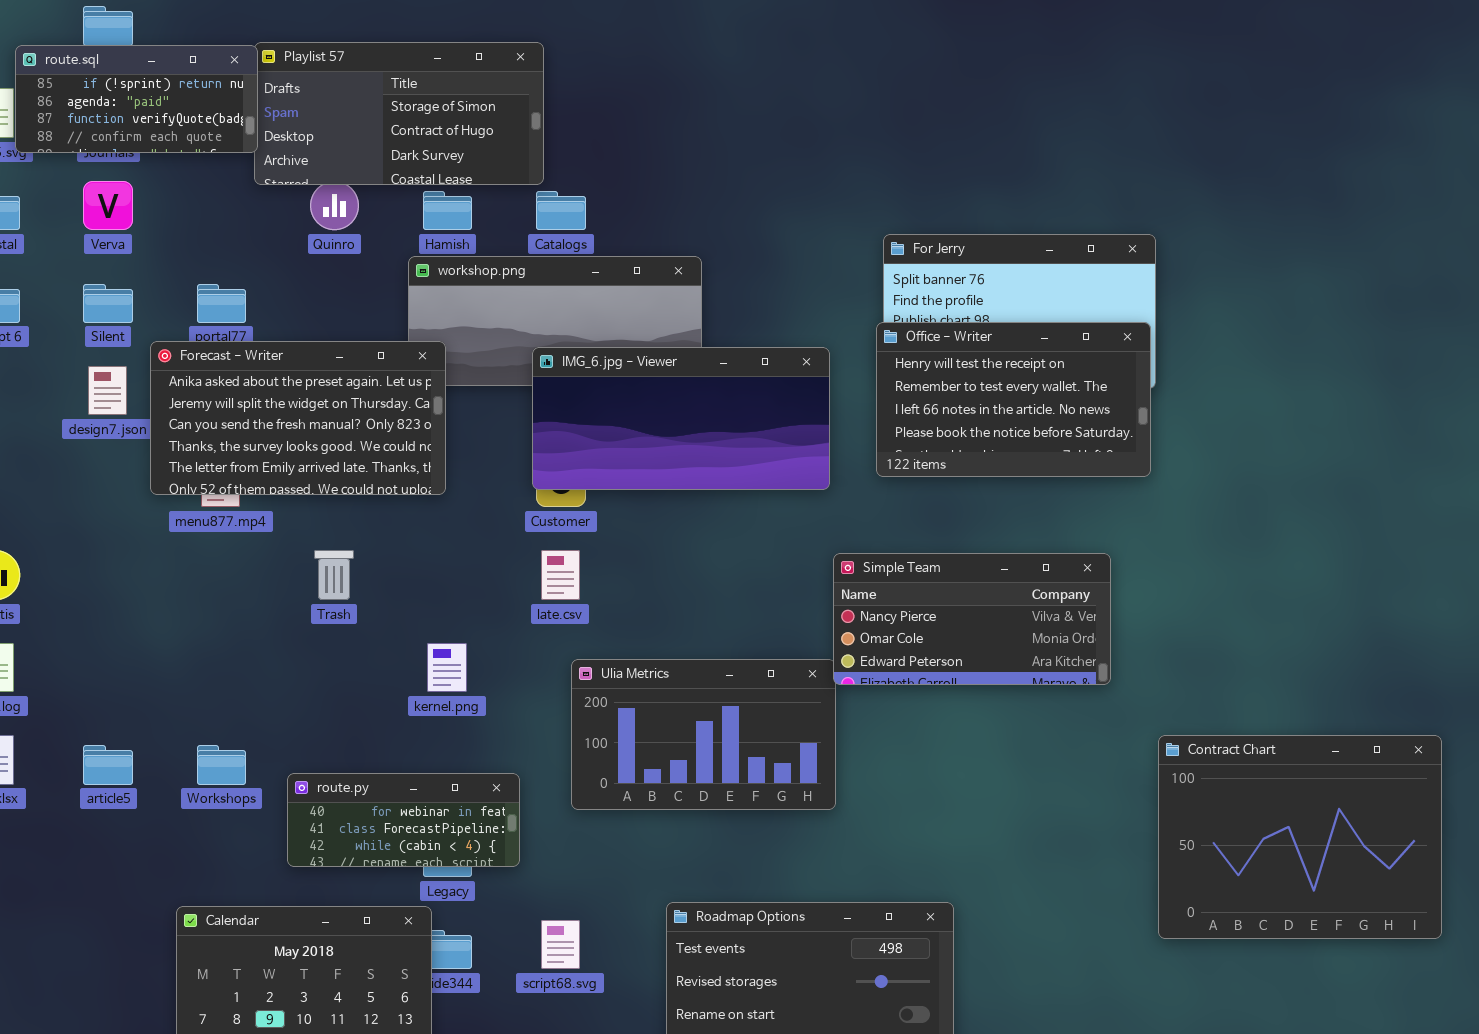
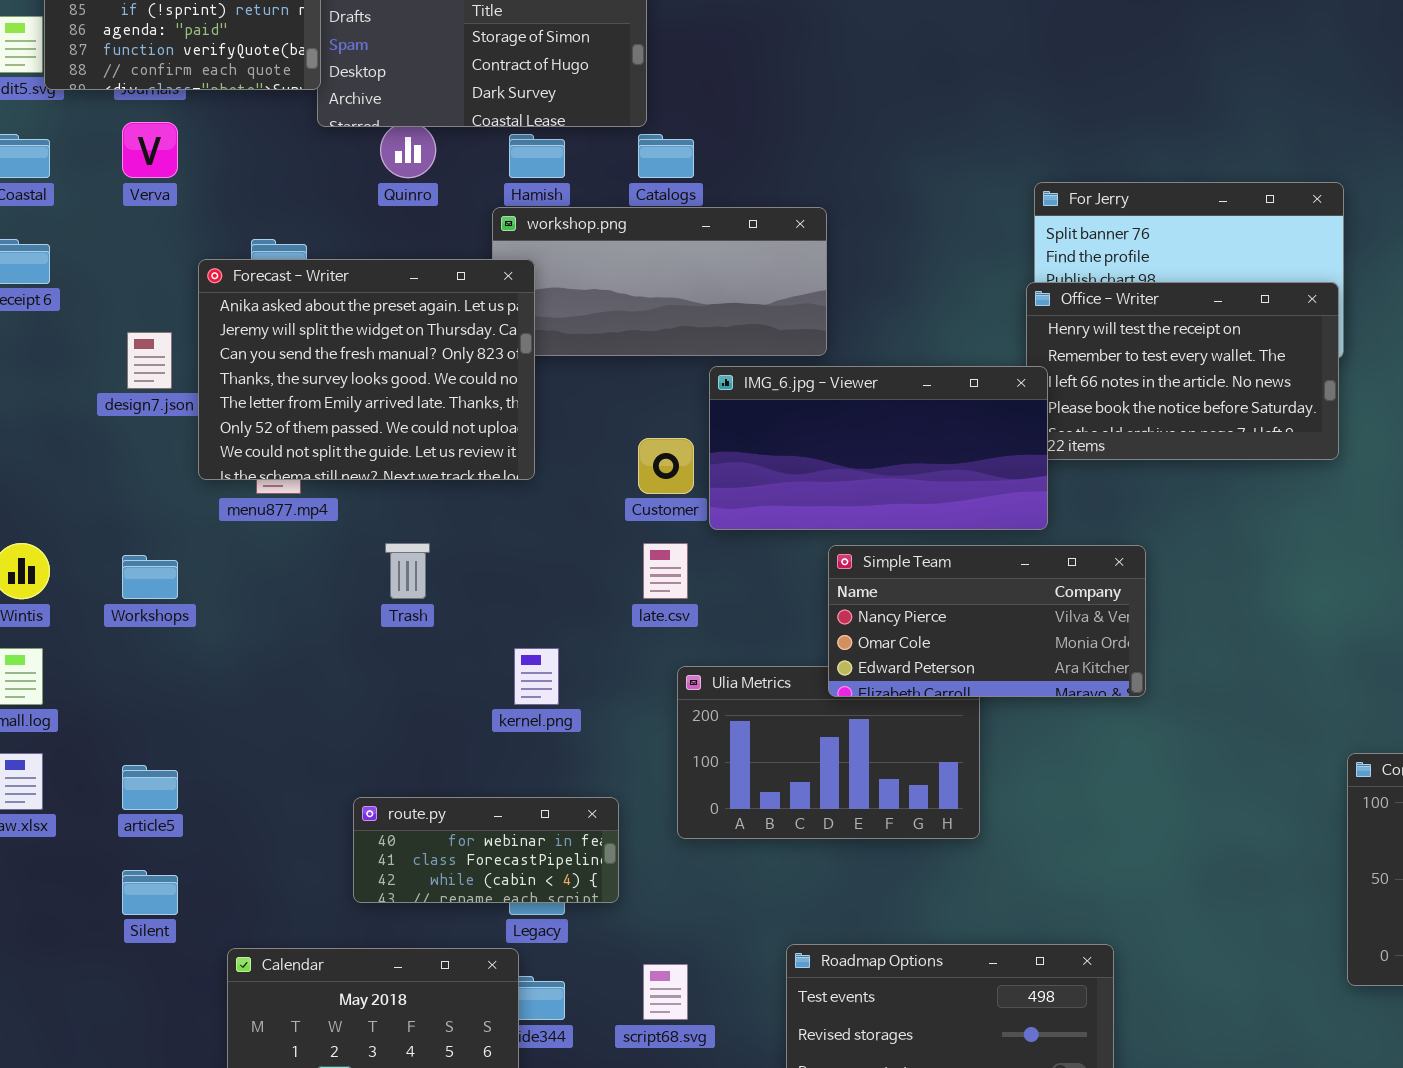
Silent: [83,284,133,323] -> [122,870,178,915], moved
Forecast - Writer: [150,341,446,495] -> [198,259,535,480], resized
IMG_6.jpg - Viewer: [532,347,830,490] -> [709,366,1048,530], moved
Simple Team: [833,553,1111,685] -> [828,545,1146,697], moved
Workshops: [197,745,246,785] -> [122,555,178,599], moved

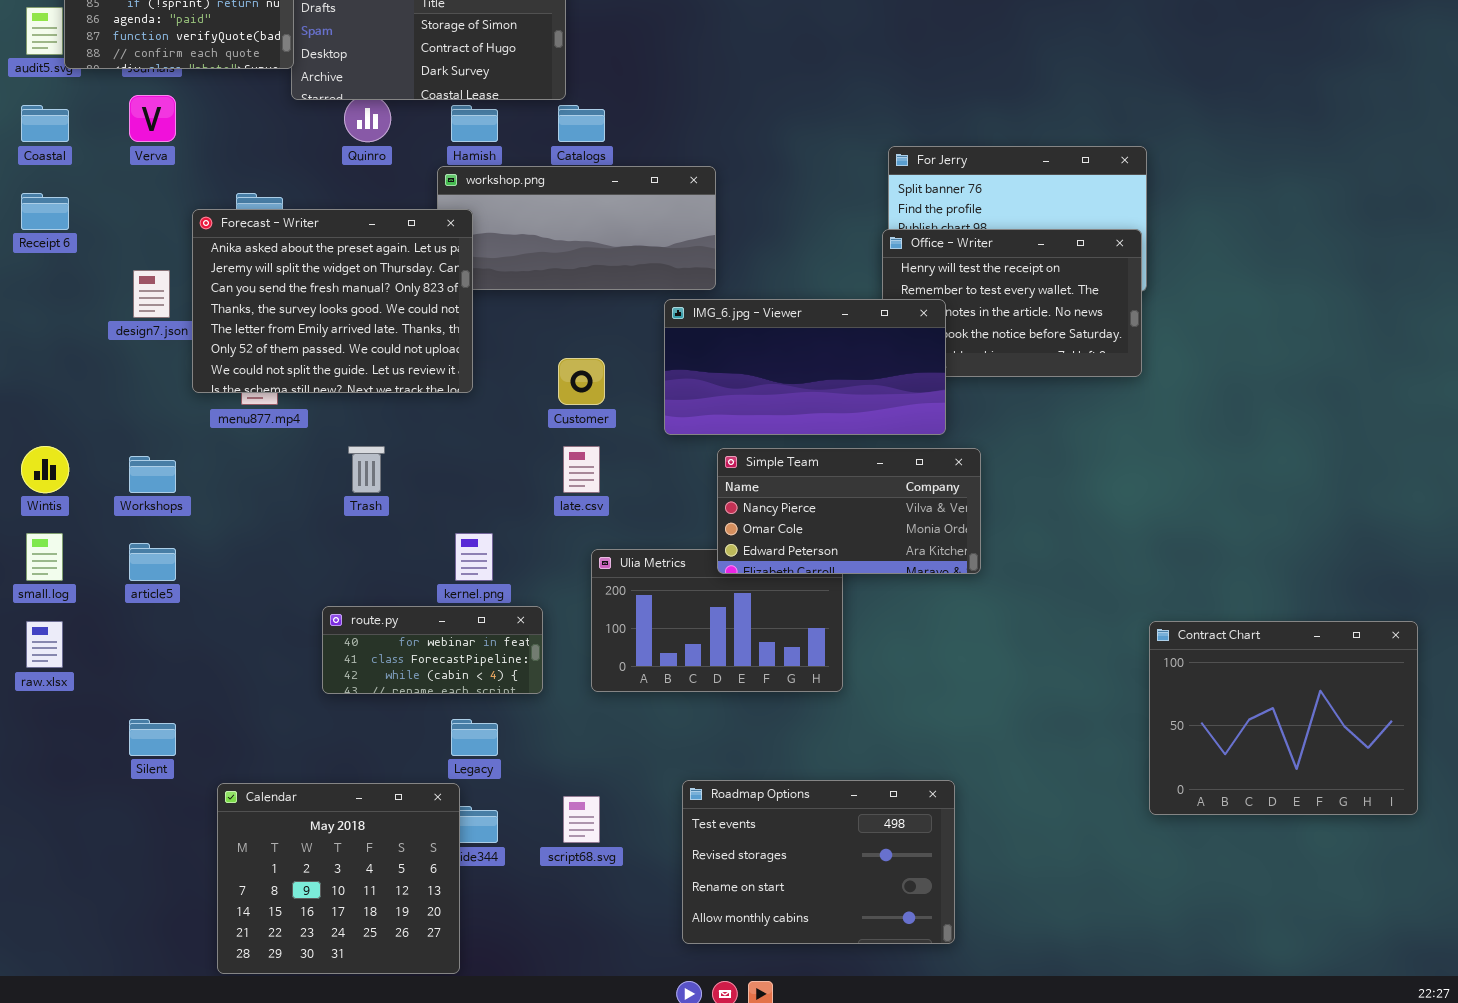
IMG_6.jpg - Viewer: [709,366,1048,530] -> [664,299,946,435], moved
article5: [122,765,178,810] -> [129,543,176,581], moved
route.py: [353,797,619,903] -> [322,606,543,694], moved

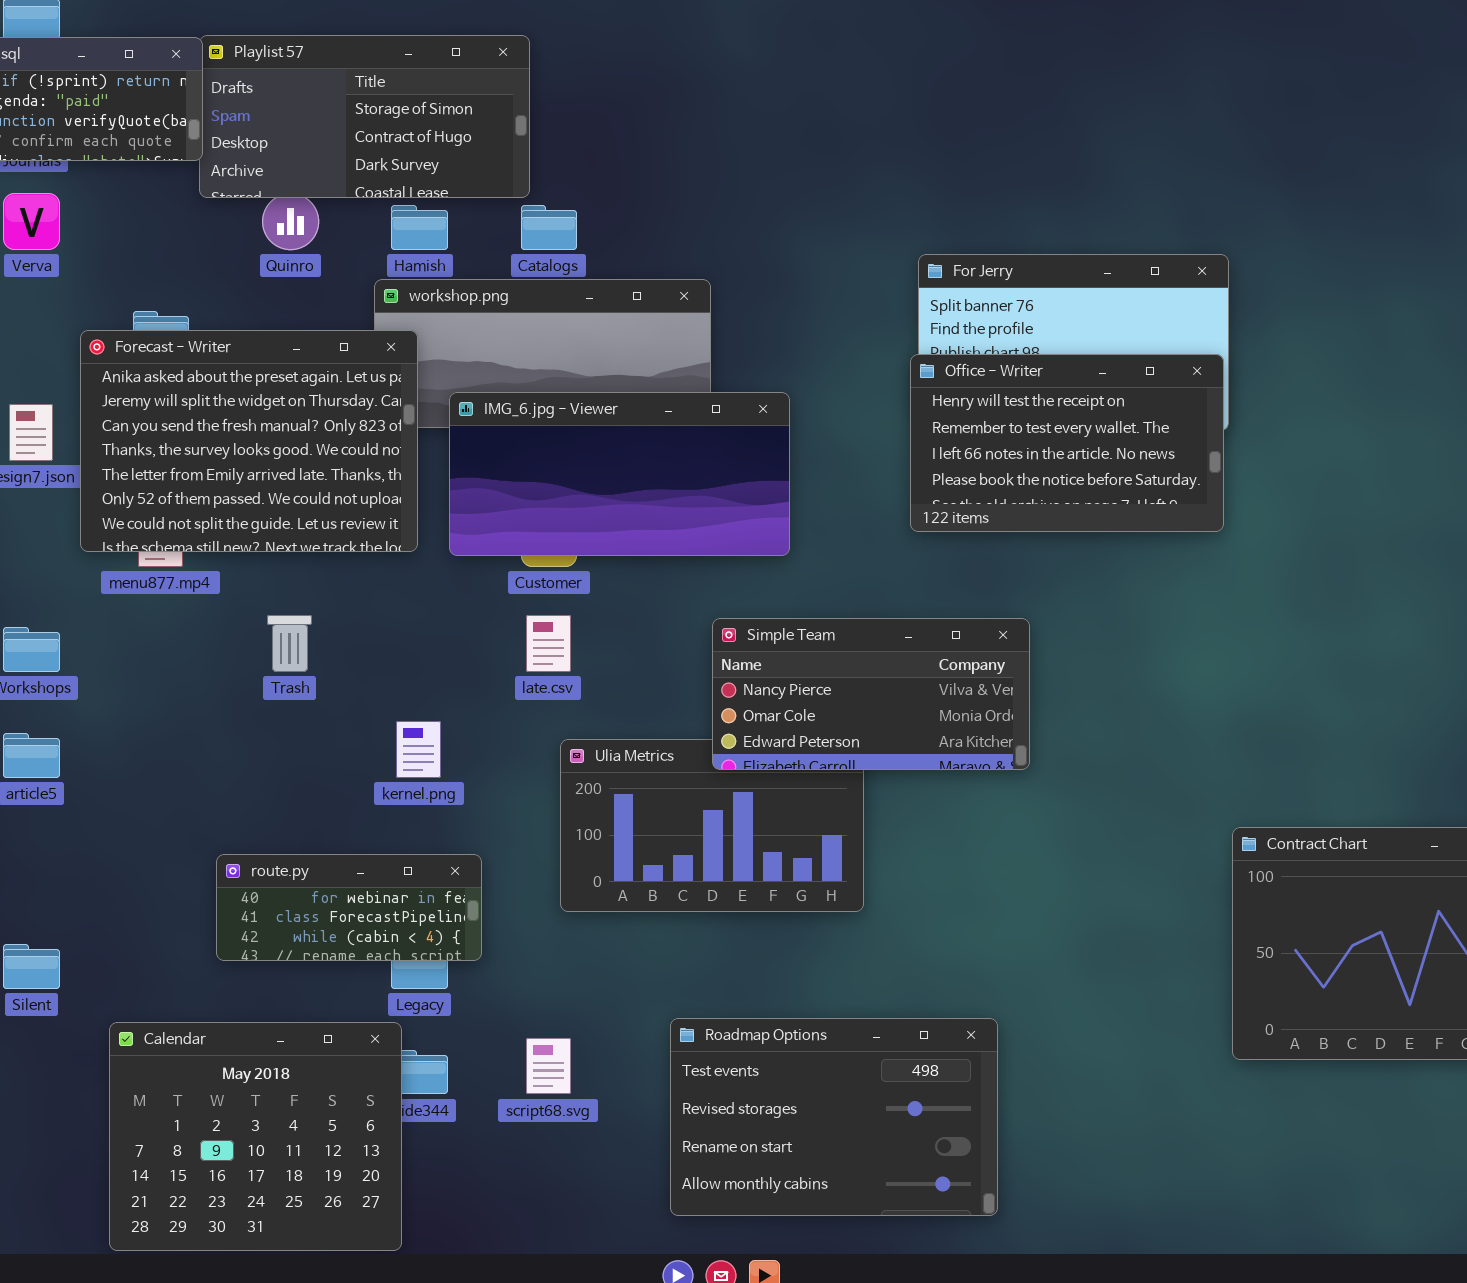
IMG_6.jpg - Viewer: [664,299,946,435] -> [449,392,790,556], moved
route.py: [322,606,543,694] -> [216,854,482,961], moved

